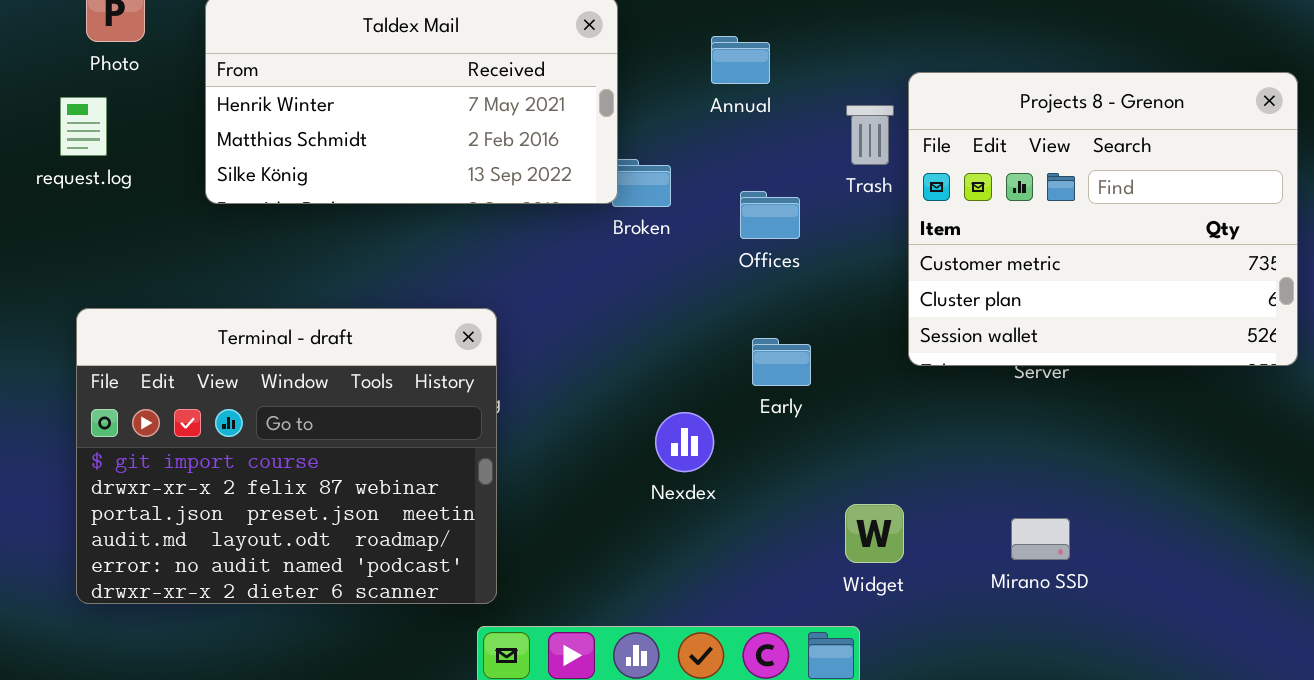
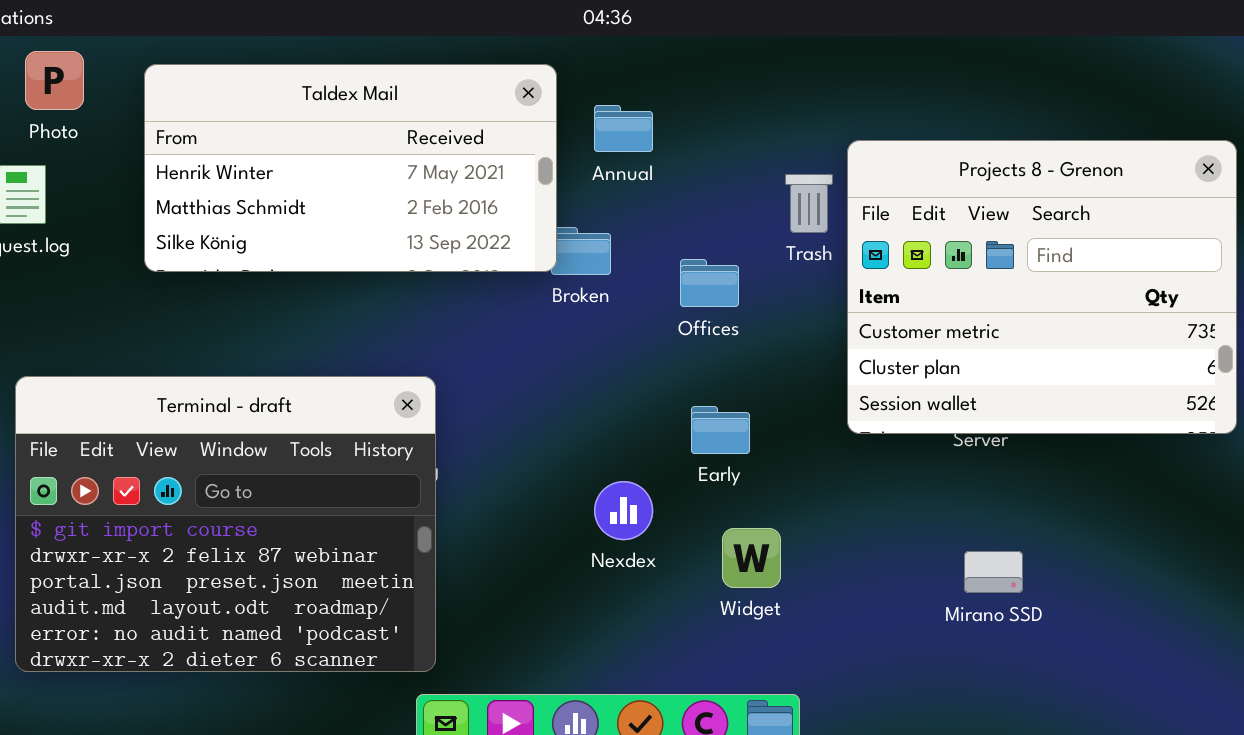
Annual: [711,36,770,84] -> [594,105,653,152], moved
Widget: [845,504,904,563] -> [722,528,781,588], moved
Mirano SSD: [1011,518,1070,560] -> [964,551,1023,593], moved

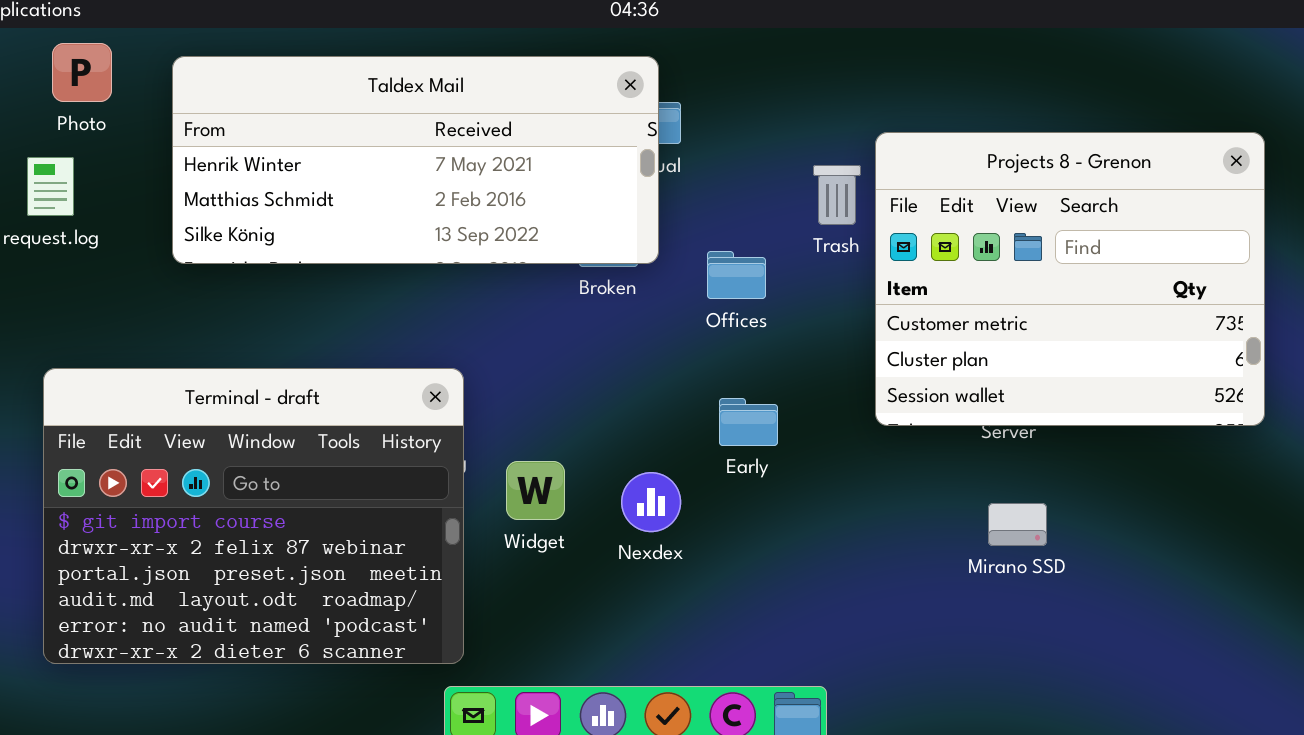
Taldex Mail: [144,64,557,272] -> [172,56,659,264], resized
Widget: [722,528,781,588] -> [506,461,565,520], moved
Mirano SSD: [964,551,1023,593] -> [988,503,1047,546], moved

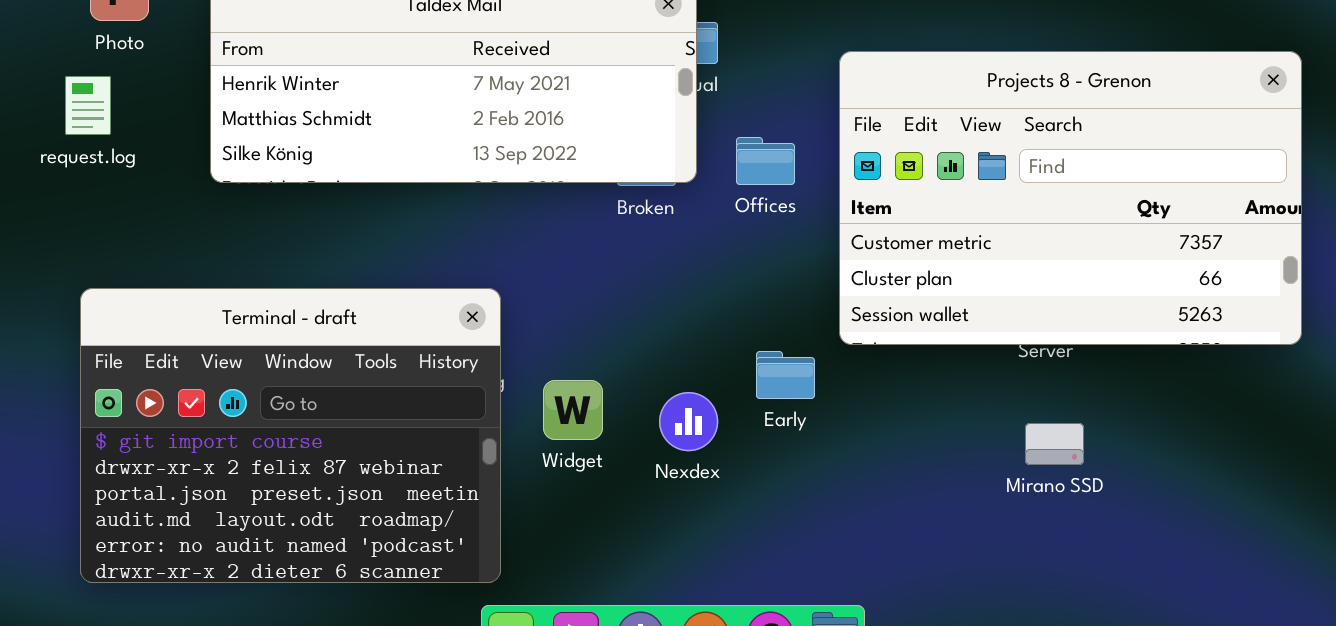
Projects 8 - Grenon: [875,132,1265,426] -> [839,51,1302,345], resized
Offices: [707,251,766,299] -> [736,137,795,185], moved
Early: [719,398,778,446] -> [756,351,815,399], moved

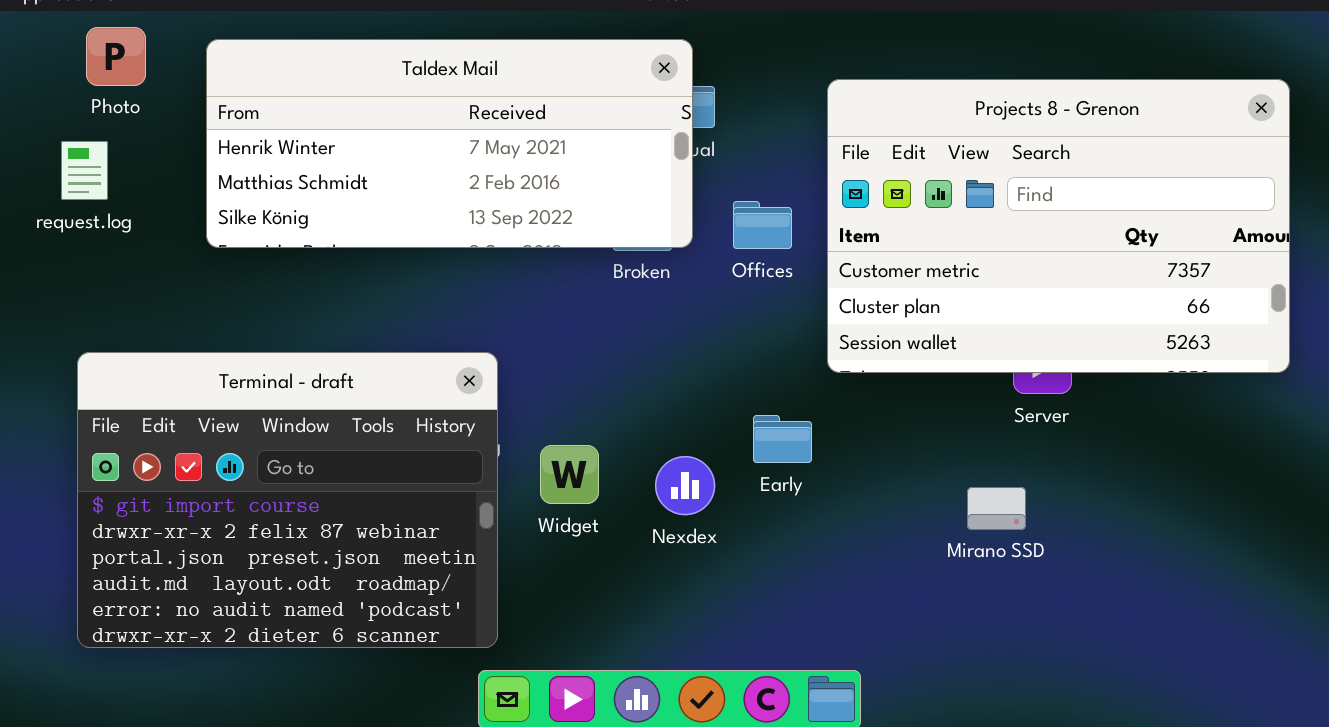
Projects 8 - Grenon: [839,51,1302,345] -> [827,79,1290,373], moved
Mirano SSD: [1025,423,1084,465] -> [967,487,1026,530], moved

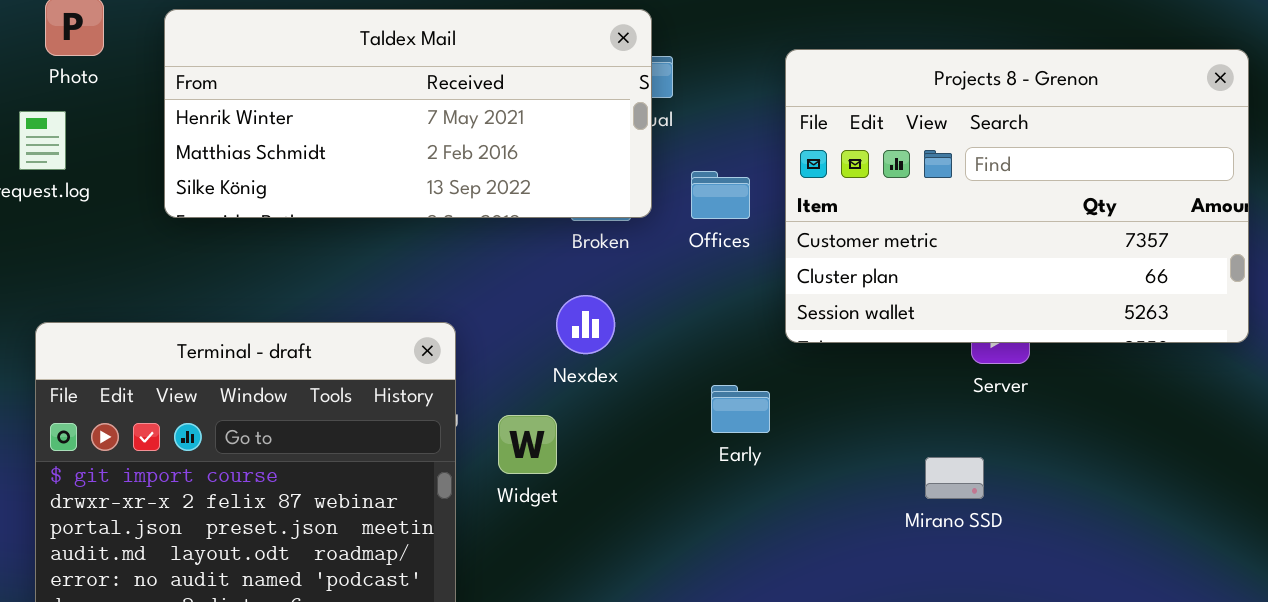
Nexdex: [655,456,715,515] -> [556,295,615,354], moved

